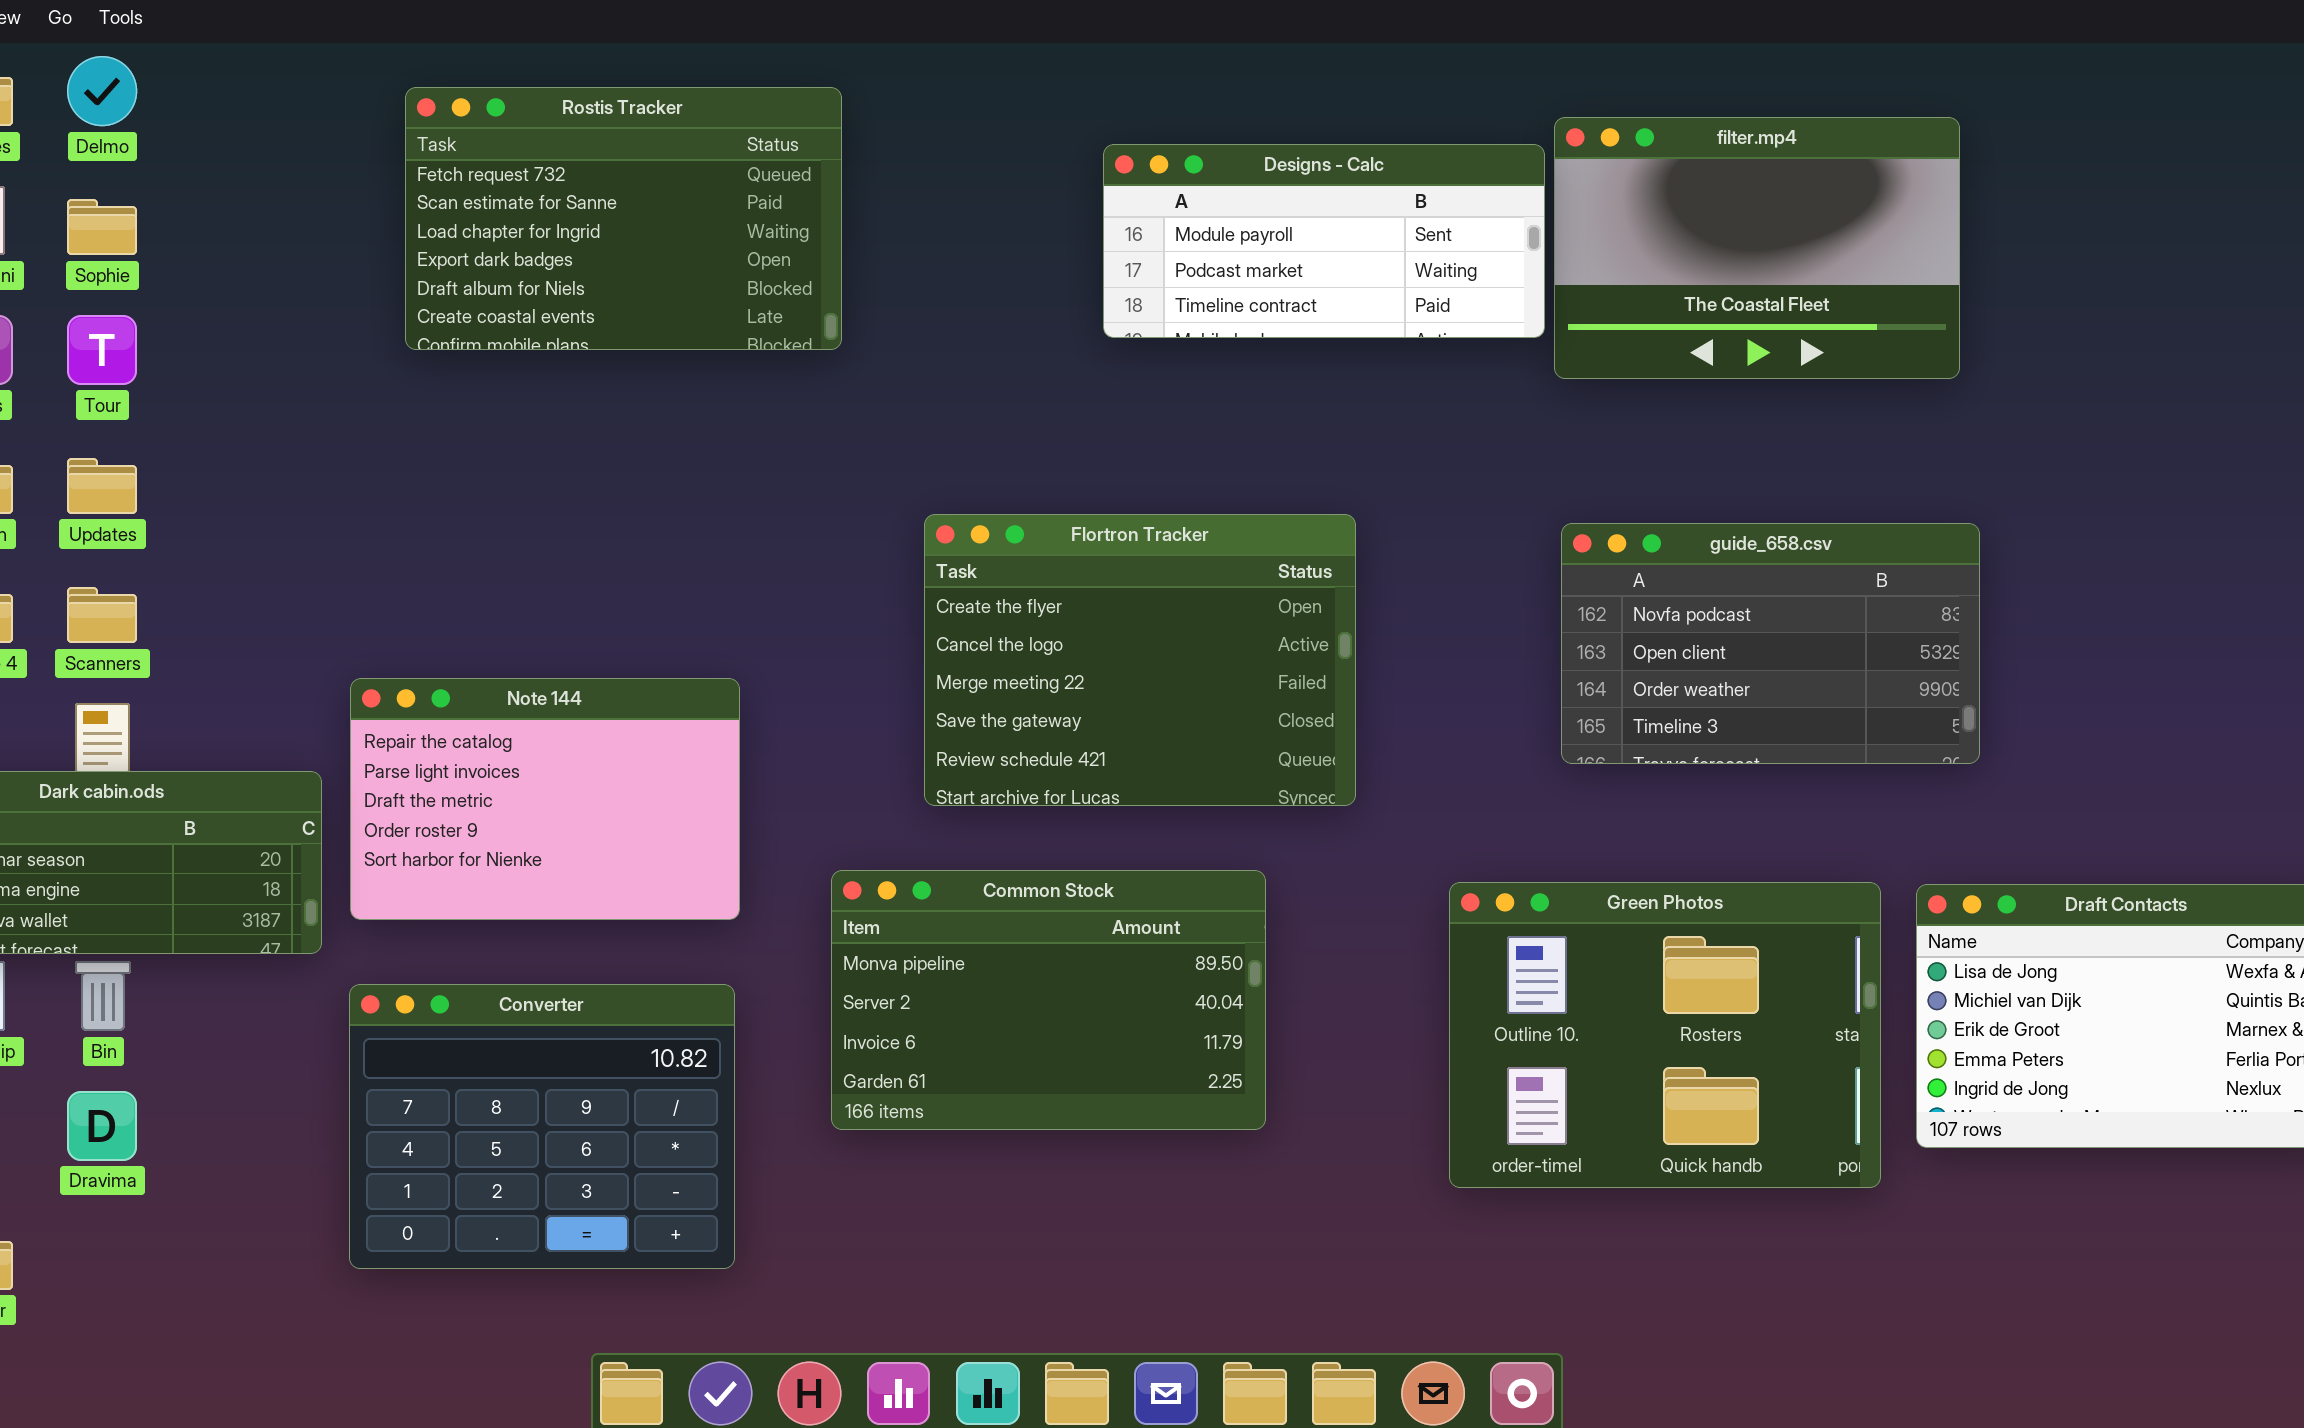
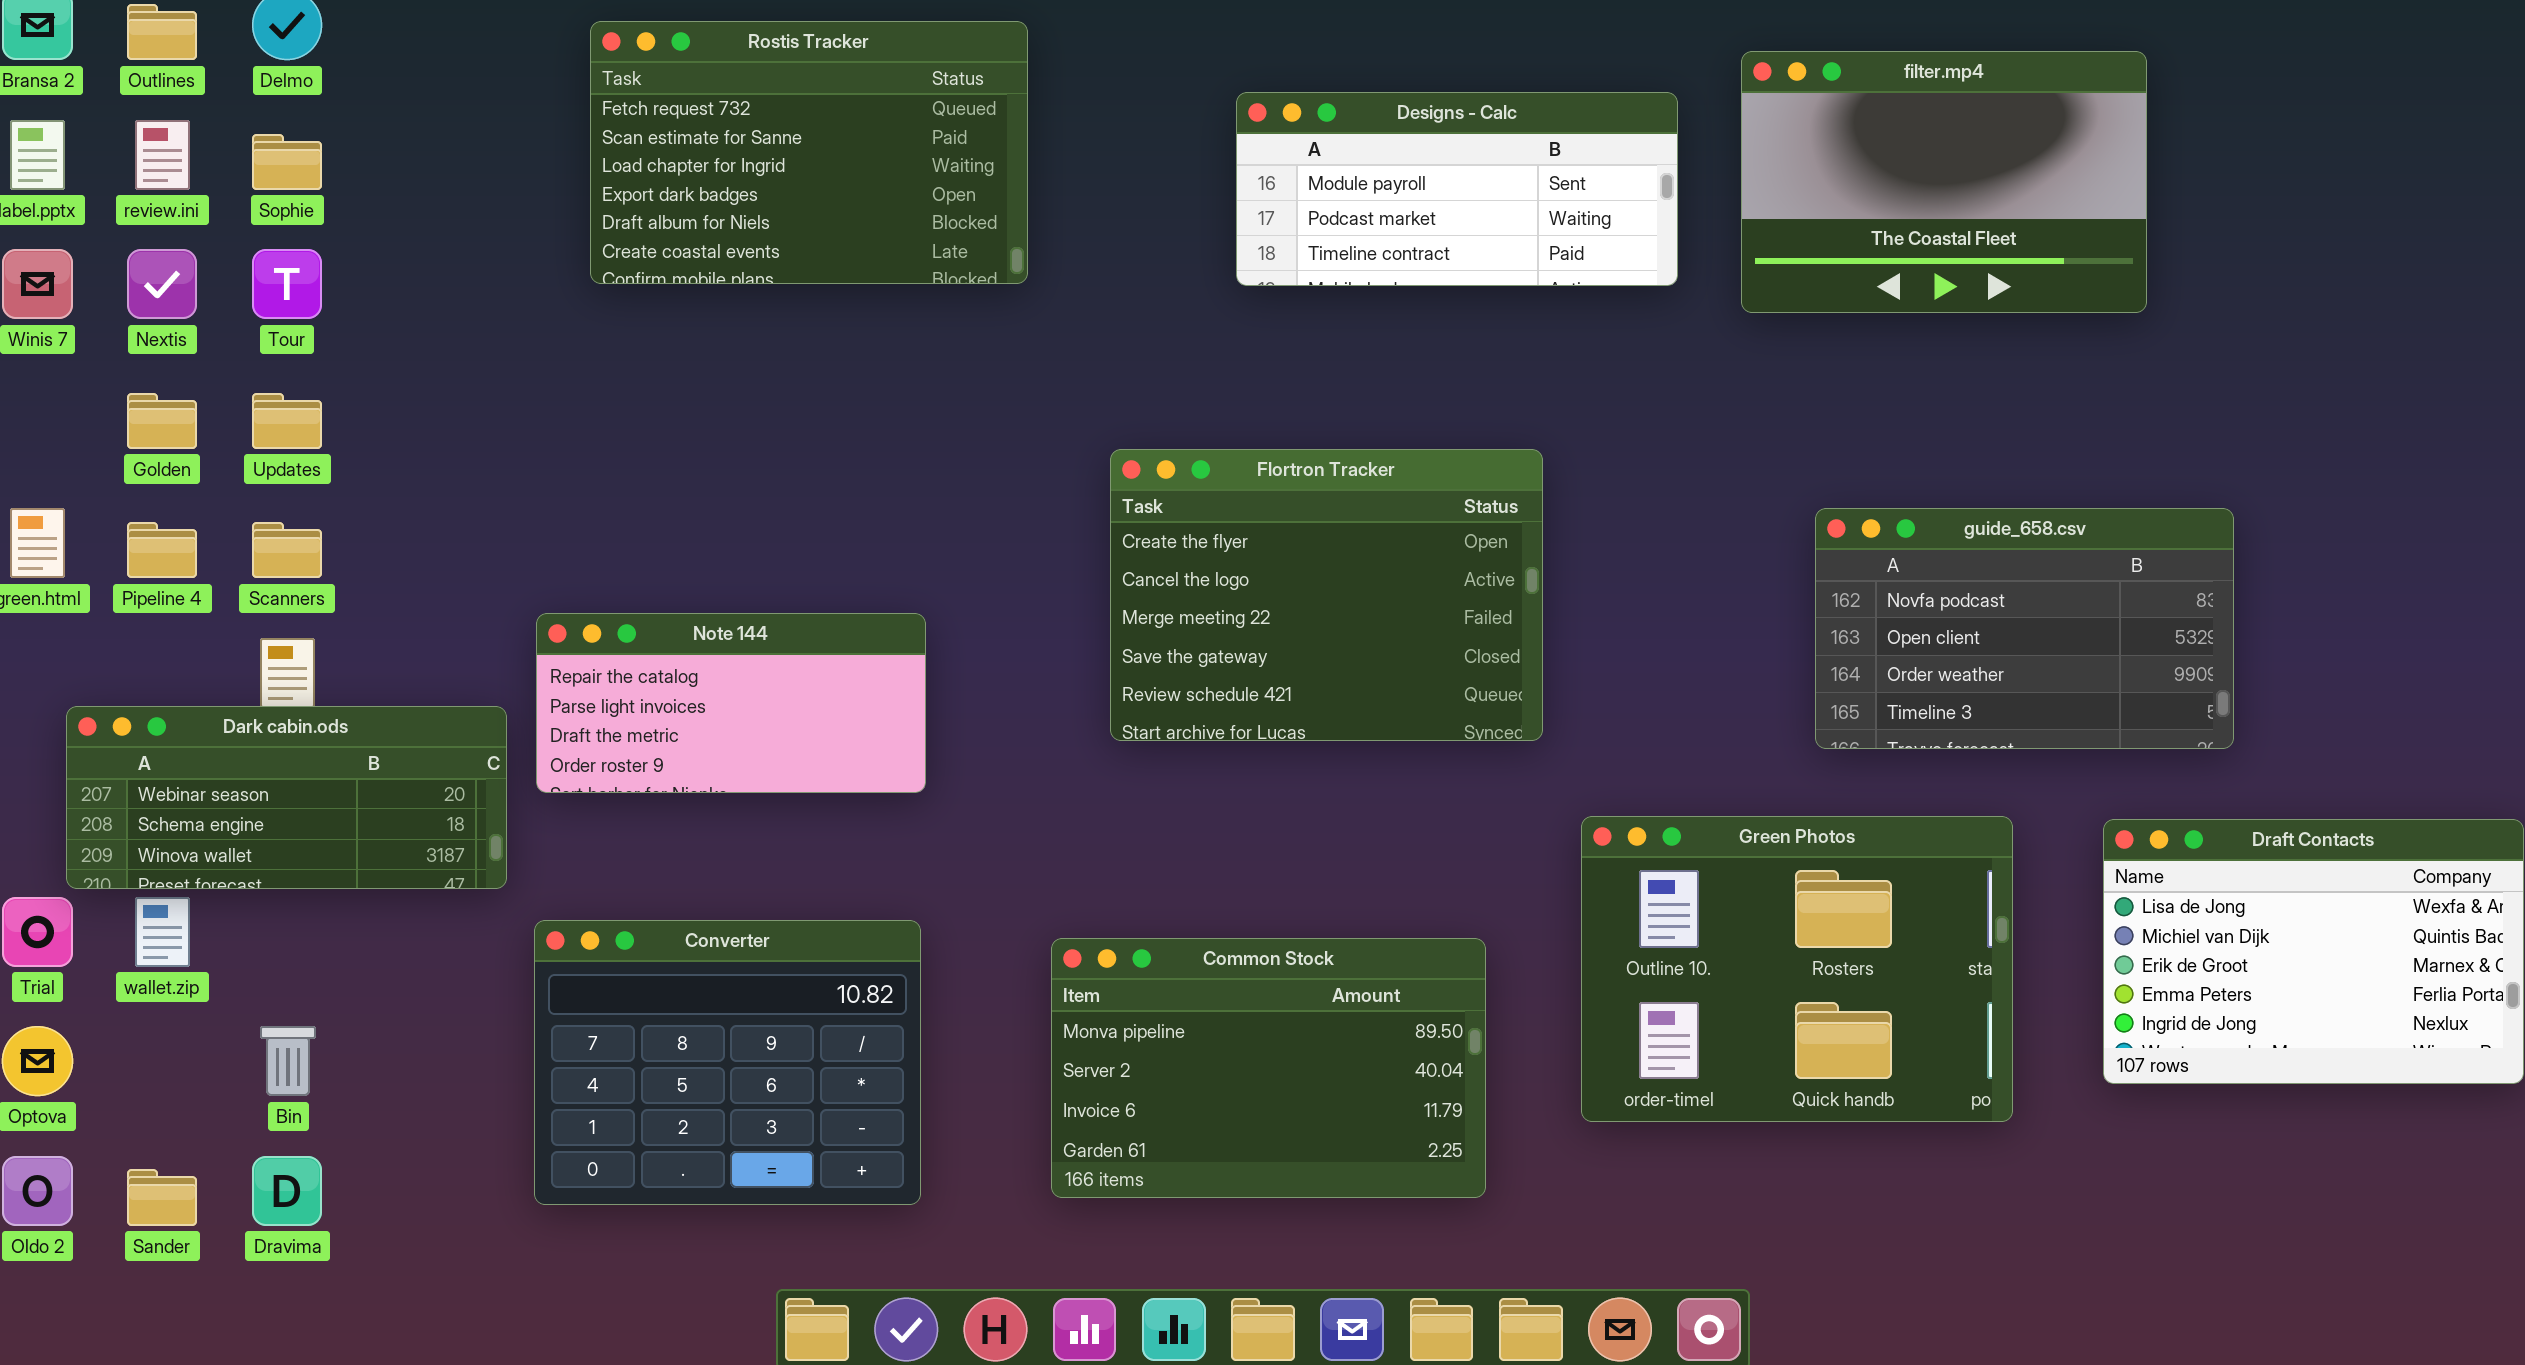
Designs - Calc: [1103,144,1545,338] -> [1236,92,1678,286], moved
guide_658.csv: [1561,523,1980,764] -> [1815,508,2234,749], moved
Note 144: [350,678,740,920] -> [536,613,926,793], resized
Common Stock: [831,870,1266,1130] -> [1051,938,1486,1198], moved
Green Photos: [1449,882,1881,1188] -> [1581,816,2013,1122], moved
Bin: [75,961,131,1031] -> [260,1026,316,1096], moved
Dravima: [67,1091,137,1161] -> [252,1156,322,1226], moved

